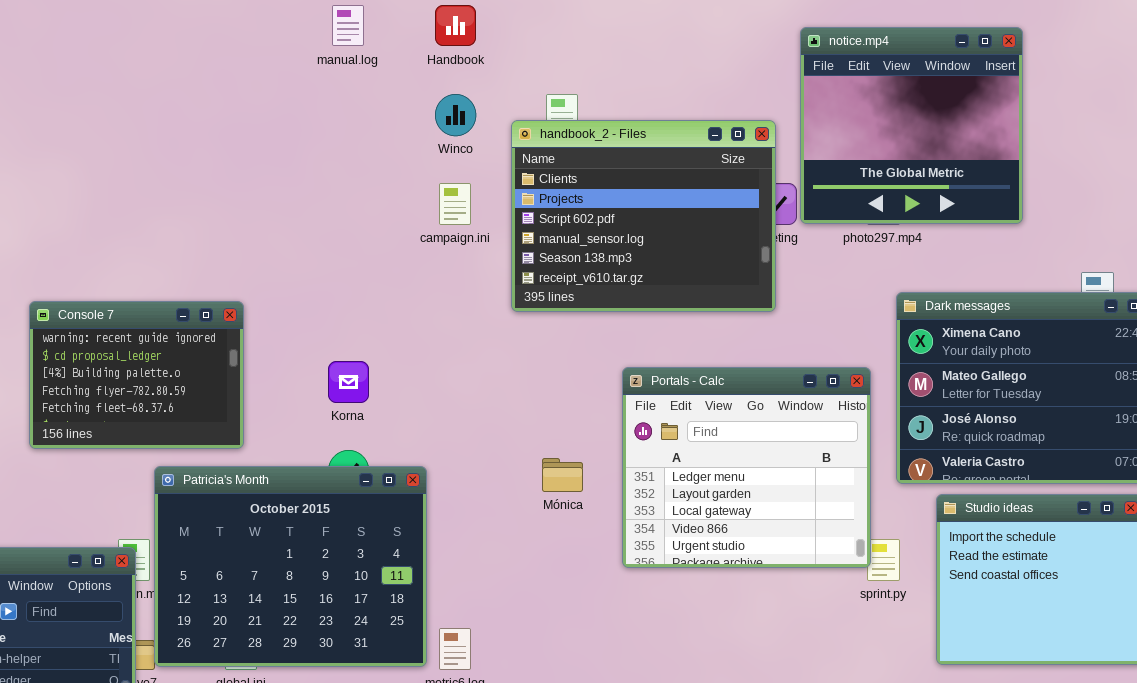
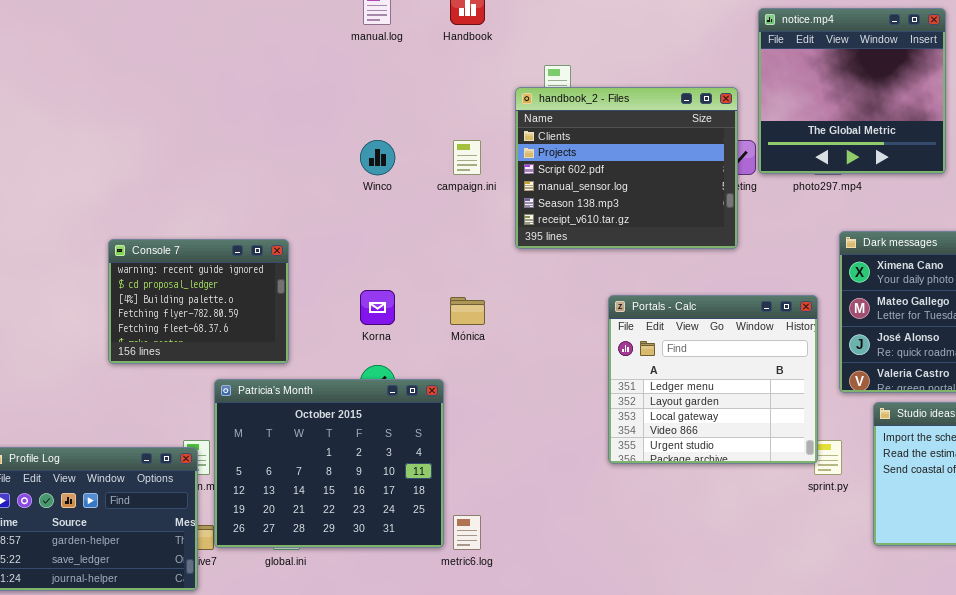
Winco: [435,94,476,136] -> [360,140,395,175], moved
Mónica: [542,458,583,492] -> [450,297,485,325], moved

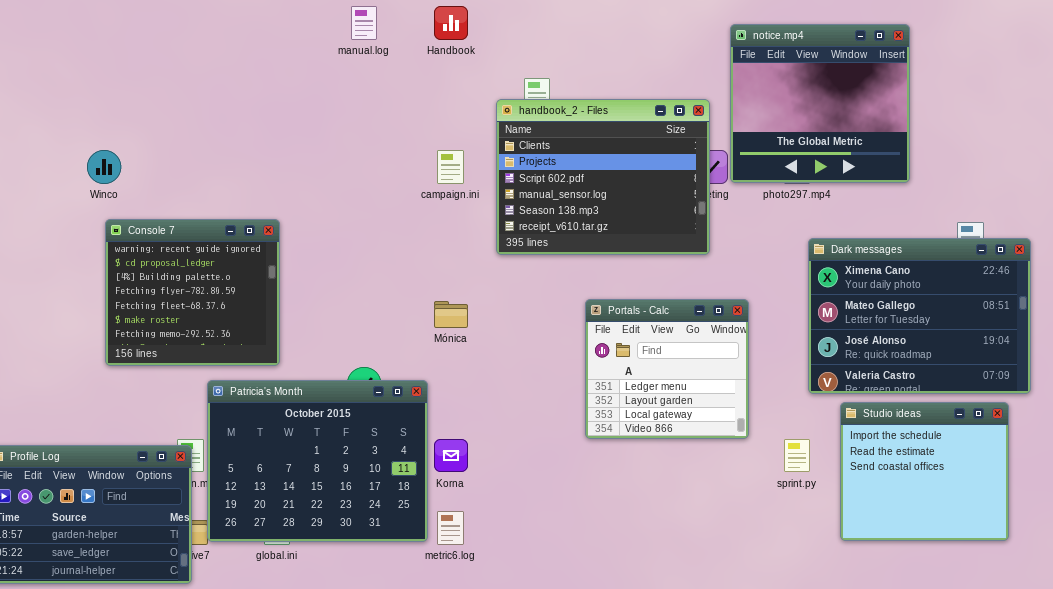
Winco: [360,140,395,175] -> [87,150,121,184], moved
Console 7: [108,239,289,364] -> [105,219,280,366], resized
Korna: [360,290,395,325] -> [434,439,468,472], moved
Portals - Calc: [608,295,818,464] -> [585,299,749,439], resized

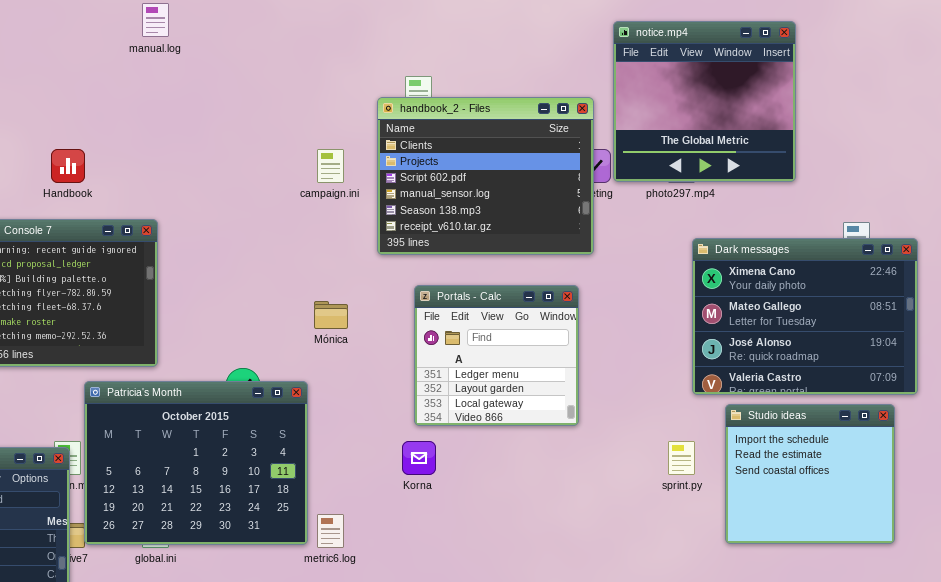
manual.log: [351,6,377,40] -> [142,3,169,37], moved
Handbook: [434,6,468,40] -> [51,149,85,183], moved
Portals - Calc: [585,299,749,439] -> [414,285,579,426], moved
Korna: [434,439,468,472] -> [402,441,436,475], moved

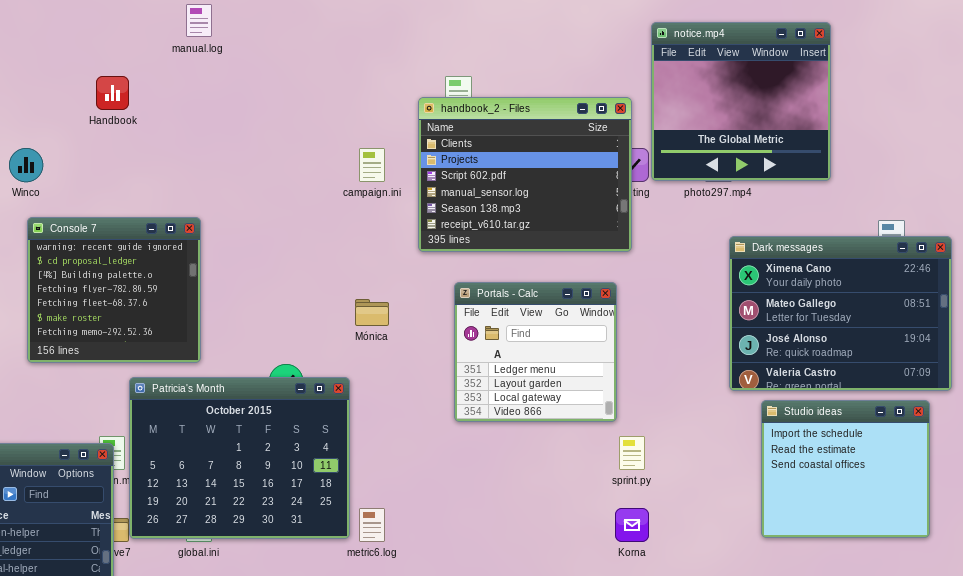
Handbook: [51,149,85,183] -> [96,76,129,110], moved
Korna: [402,441,436,475] -> [615,508,649,542], moved
sprint.py: [668,441,695,475] -> [619,436,645,470], moved

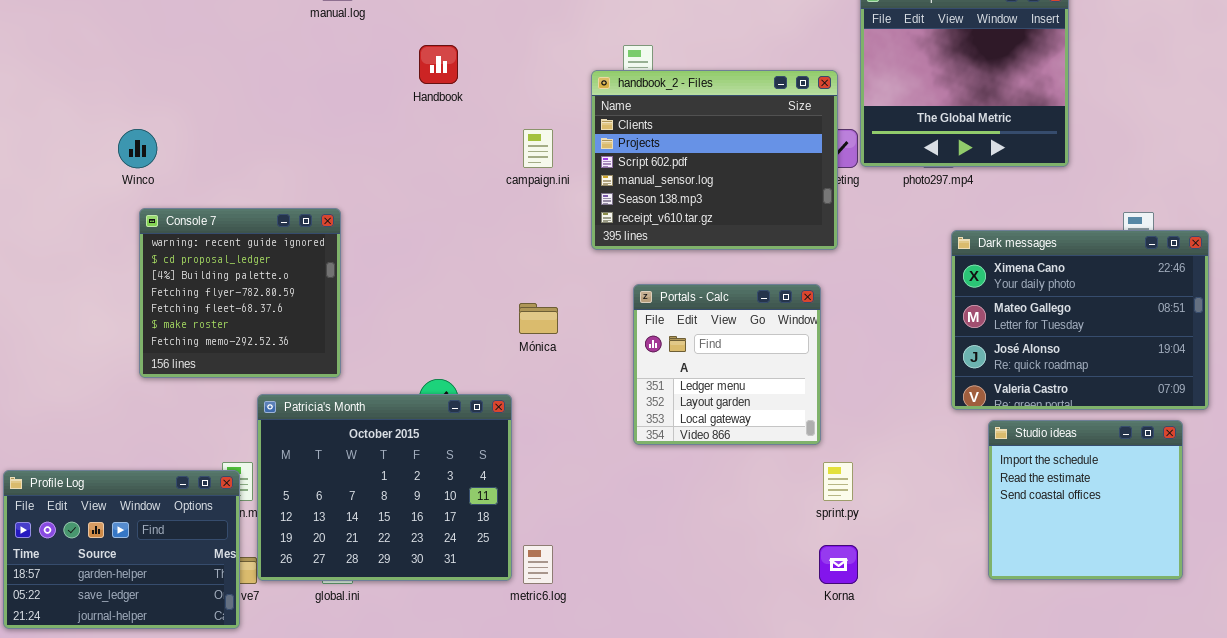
Handbook: [96,76,129,110] -> [419,45,458,84], moved

